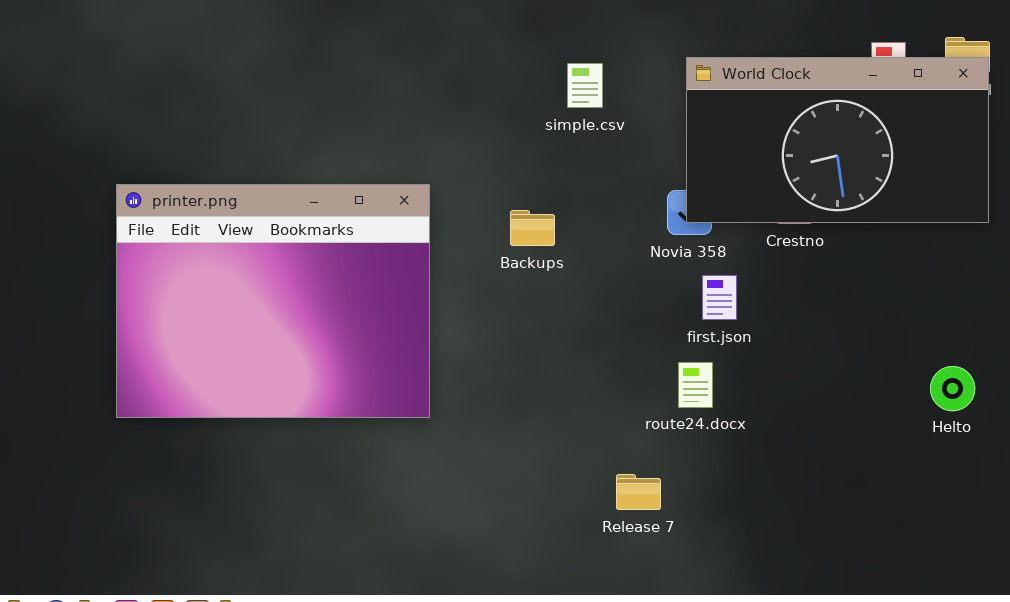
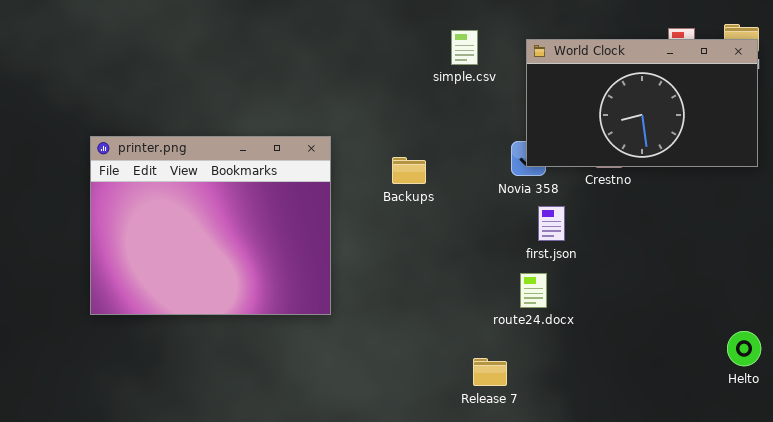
simple.csv: [567,63,603,108] -> [451,30,478,65], moved
Helto: [930,366,975,411] -> [727,331,761,366], moved

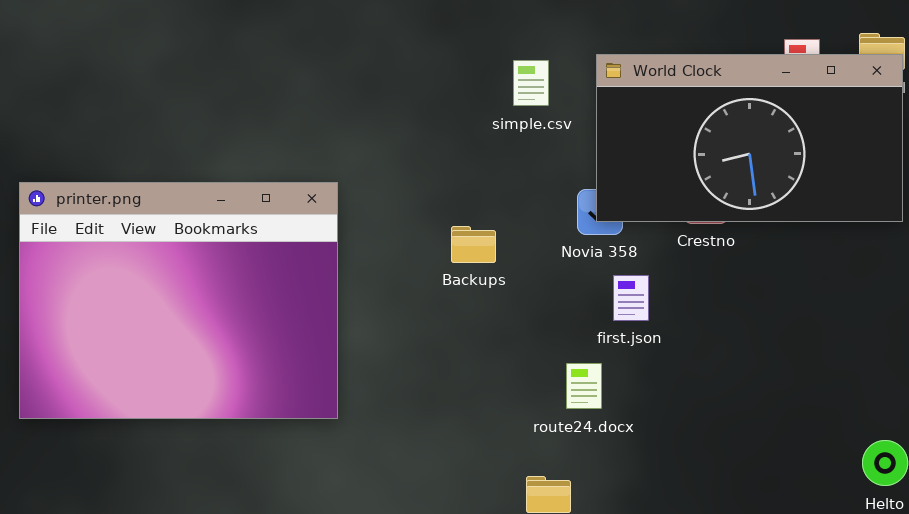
simple.csv: [451,30,478,65] -> [513,60,549,106], moved
Backups: [392,157,426,184] -> [451,226,496,263], moved
route24.docx: [520,273,547,308] -> [566,363,602,409], moved

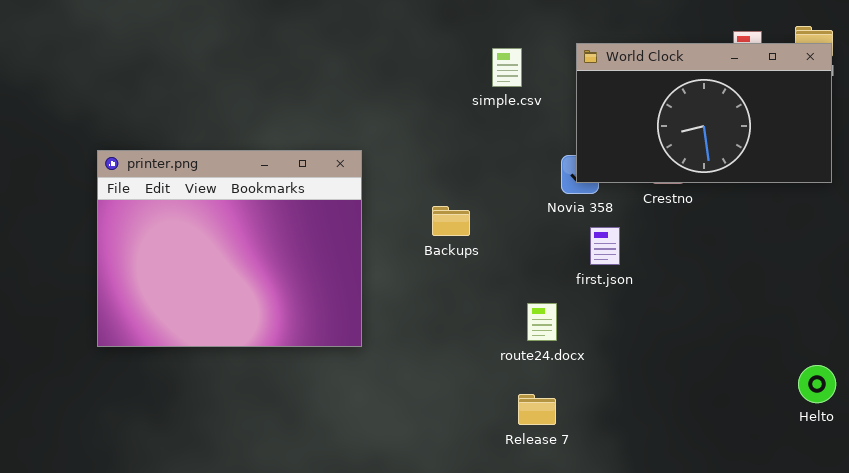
simple.csv: [513,60,549,106] -> [492,48,522,87], moved
Backups: [451,226,496,263] -> [432,206,470,236], moved
route24.docx: [566,363,602,409] -> [527,303,557,341], moved

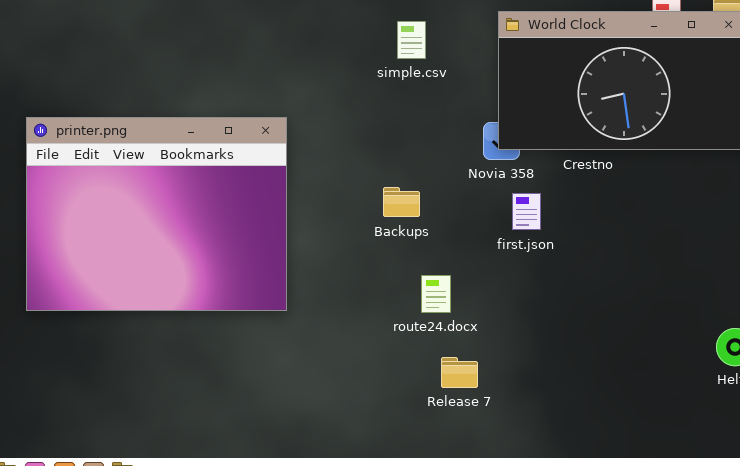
simple.csv: [492,48,522,87] -> [397,21,426,59], moved
Backups: [432,206,470,236] -> [383,187,420,217], moved
route24.docx: [527,303,557,341] -> [421,275,451,313], moved

